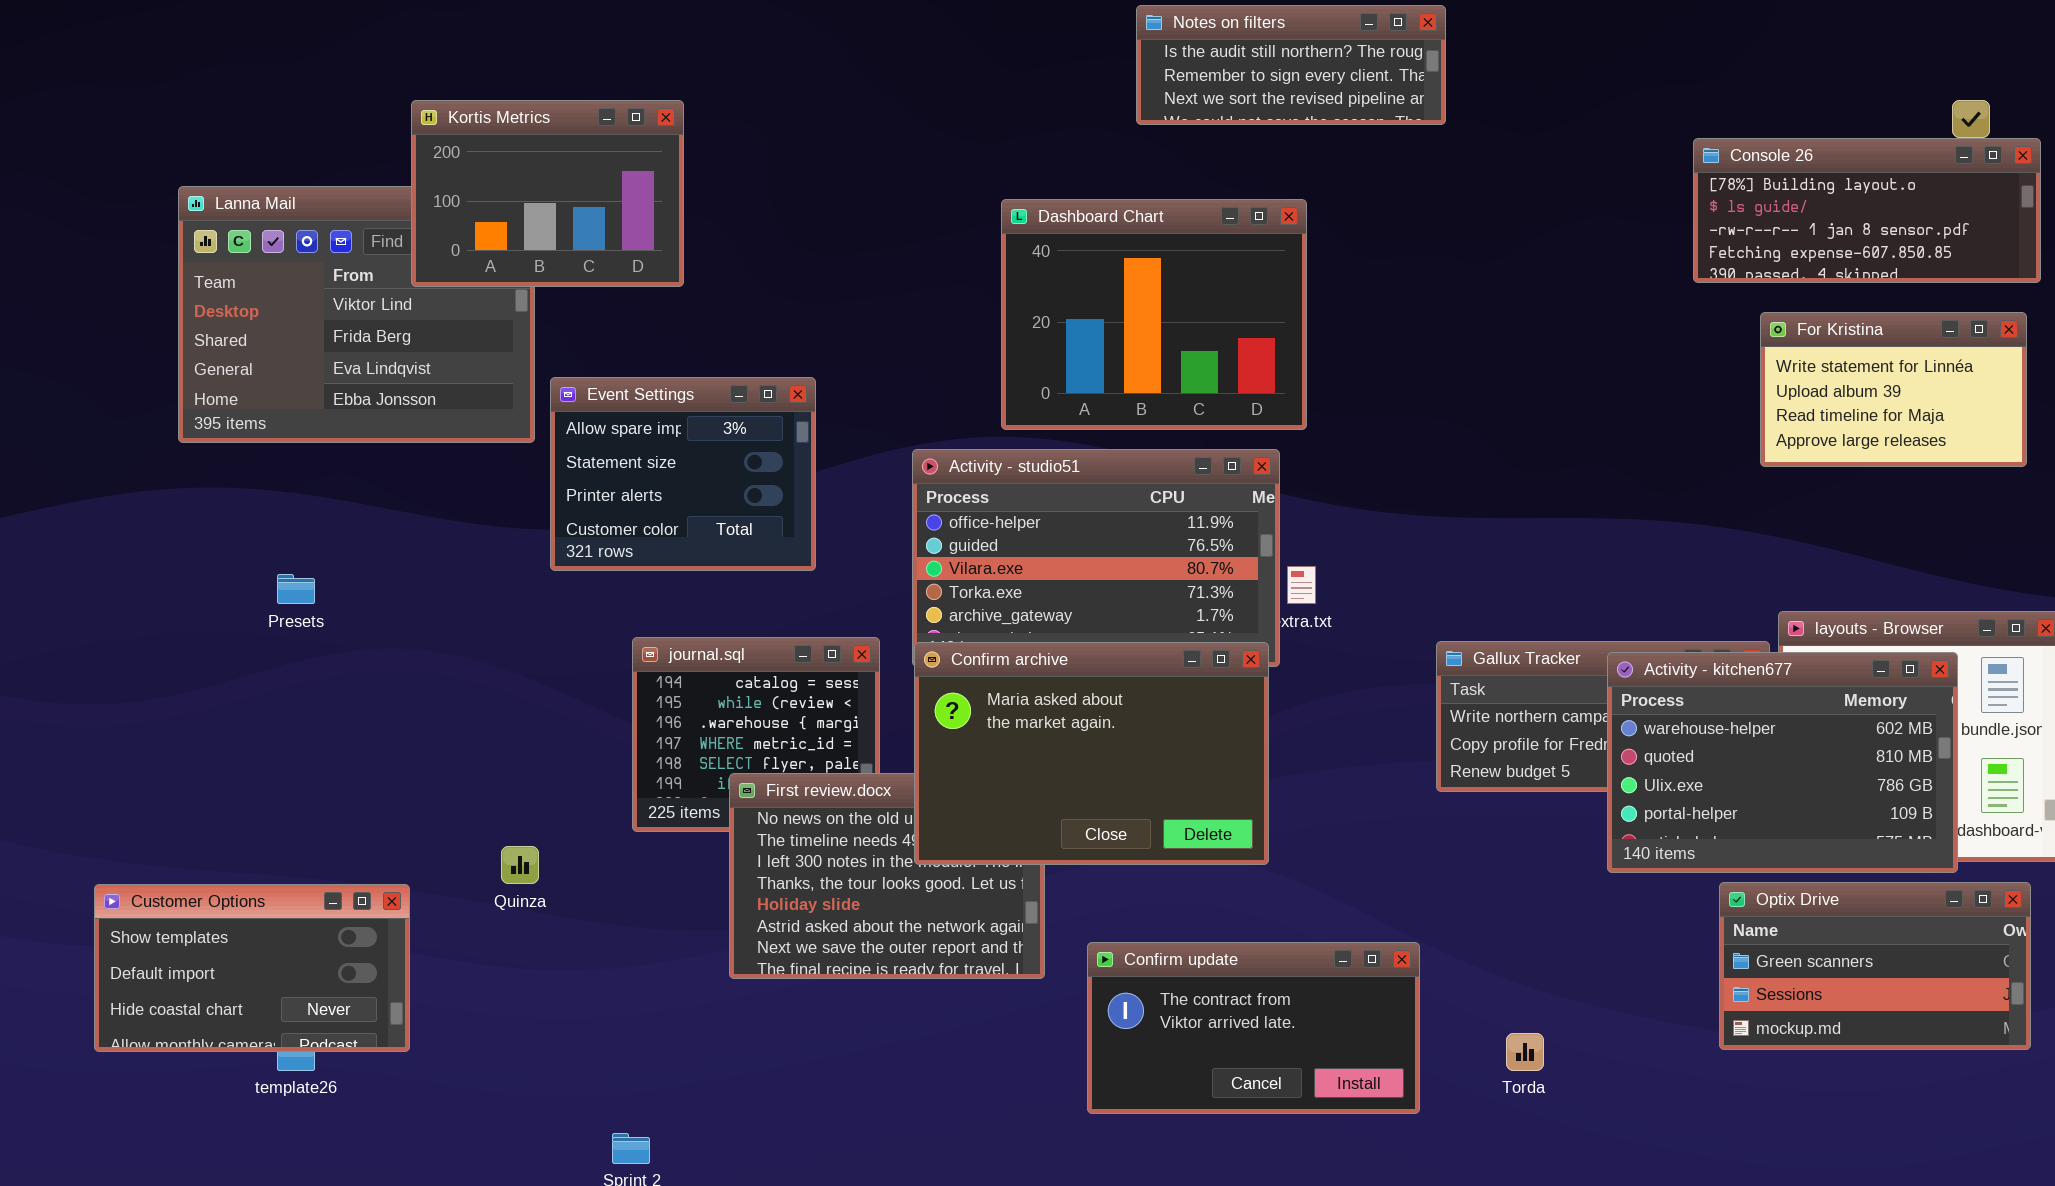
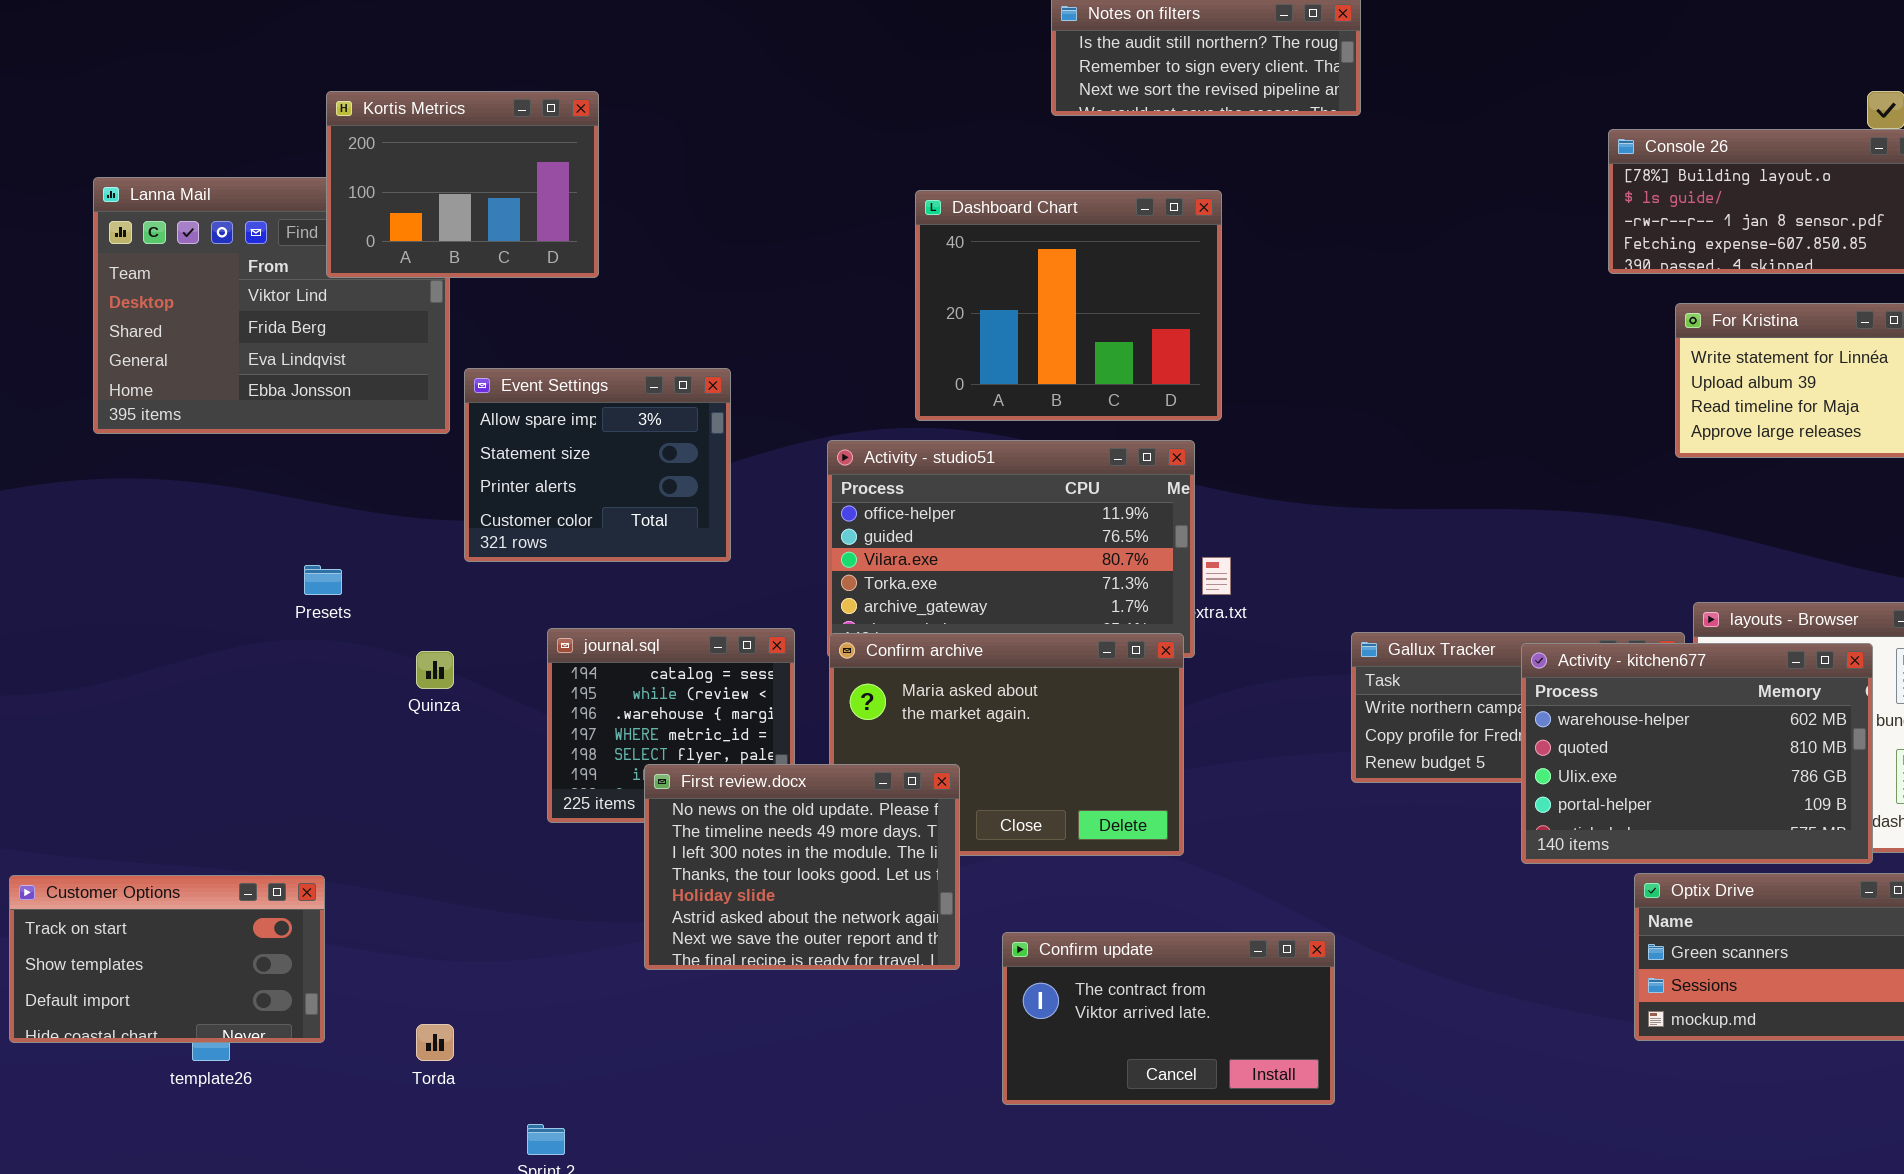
Presets: [277,574,315,604] -> [304,565,342,595], moved
First review.docx: [729,773,1045,979] -> [644,764,960,970], raised
Quinza: [501,846,539,884] -> [416,651,454,689], moved
Customer Options: [94,884,410,1052] -> [9,875,325,1043], scrolled up 1 row
Torda: [1506,1033,1544,1071] -> [416,1024,454,1061], moved

